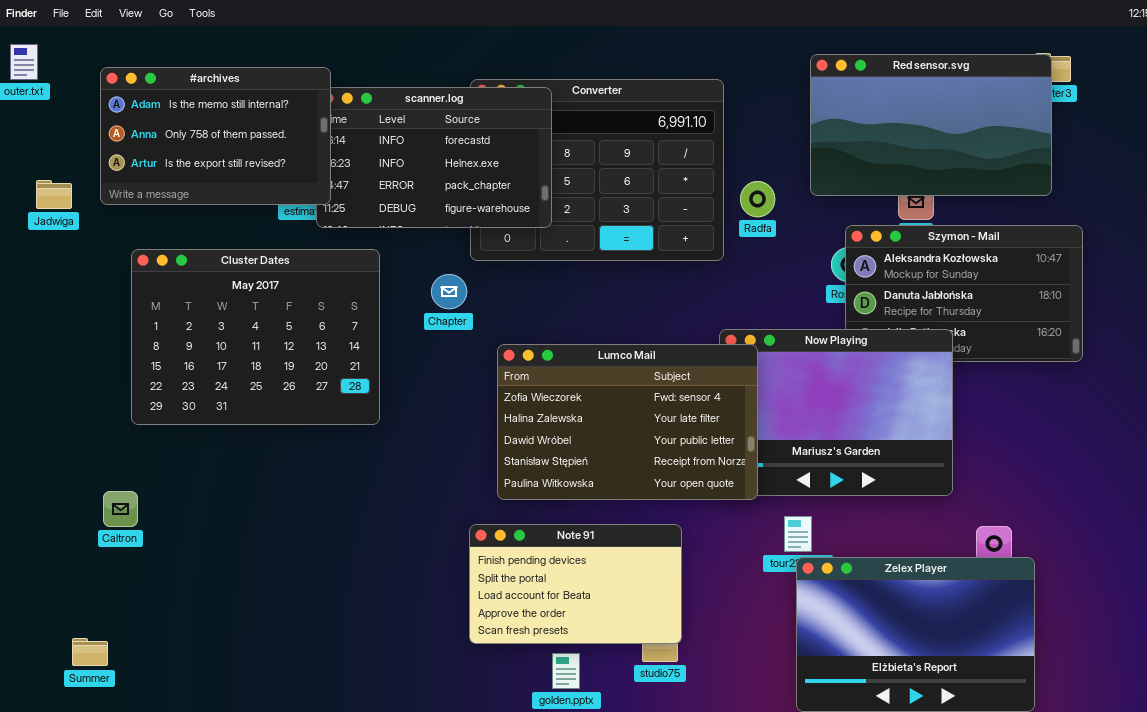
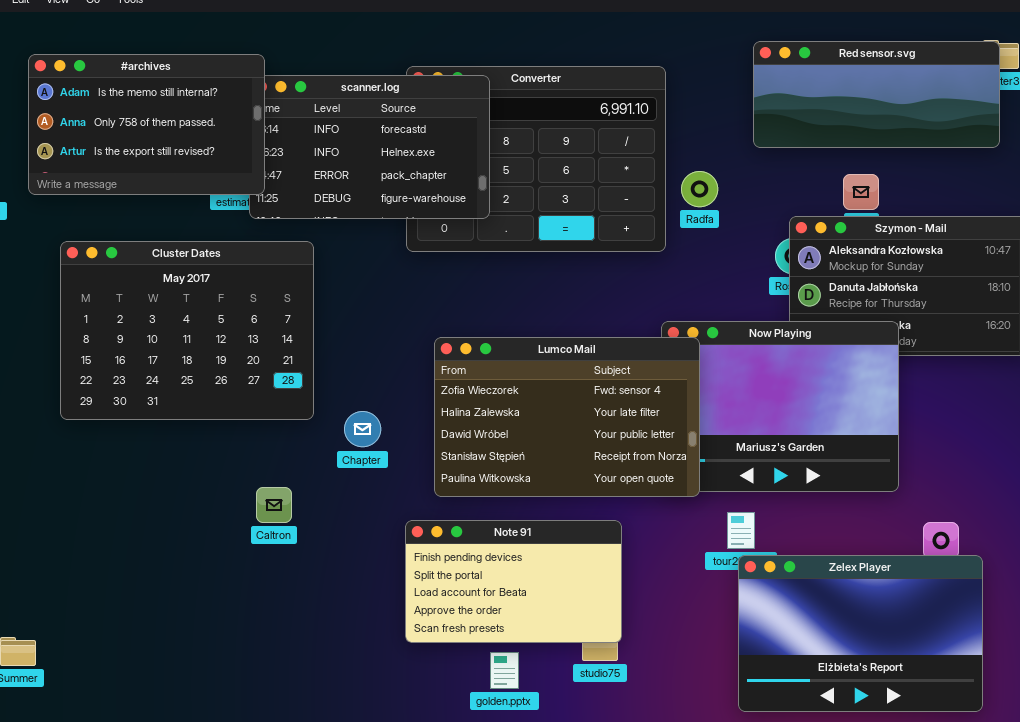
Red sensor.svg: [810,54,1052,196] -> [753,41,1000,148], resized
Chapter: [431,274,467,309] -> [344,411,381,447], moved
Caltron: [103,491,138,527] -> [256,487,292,523], moved

